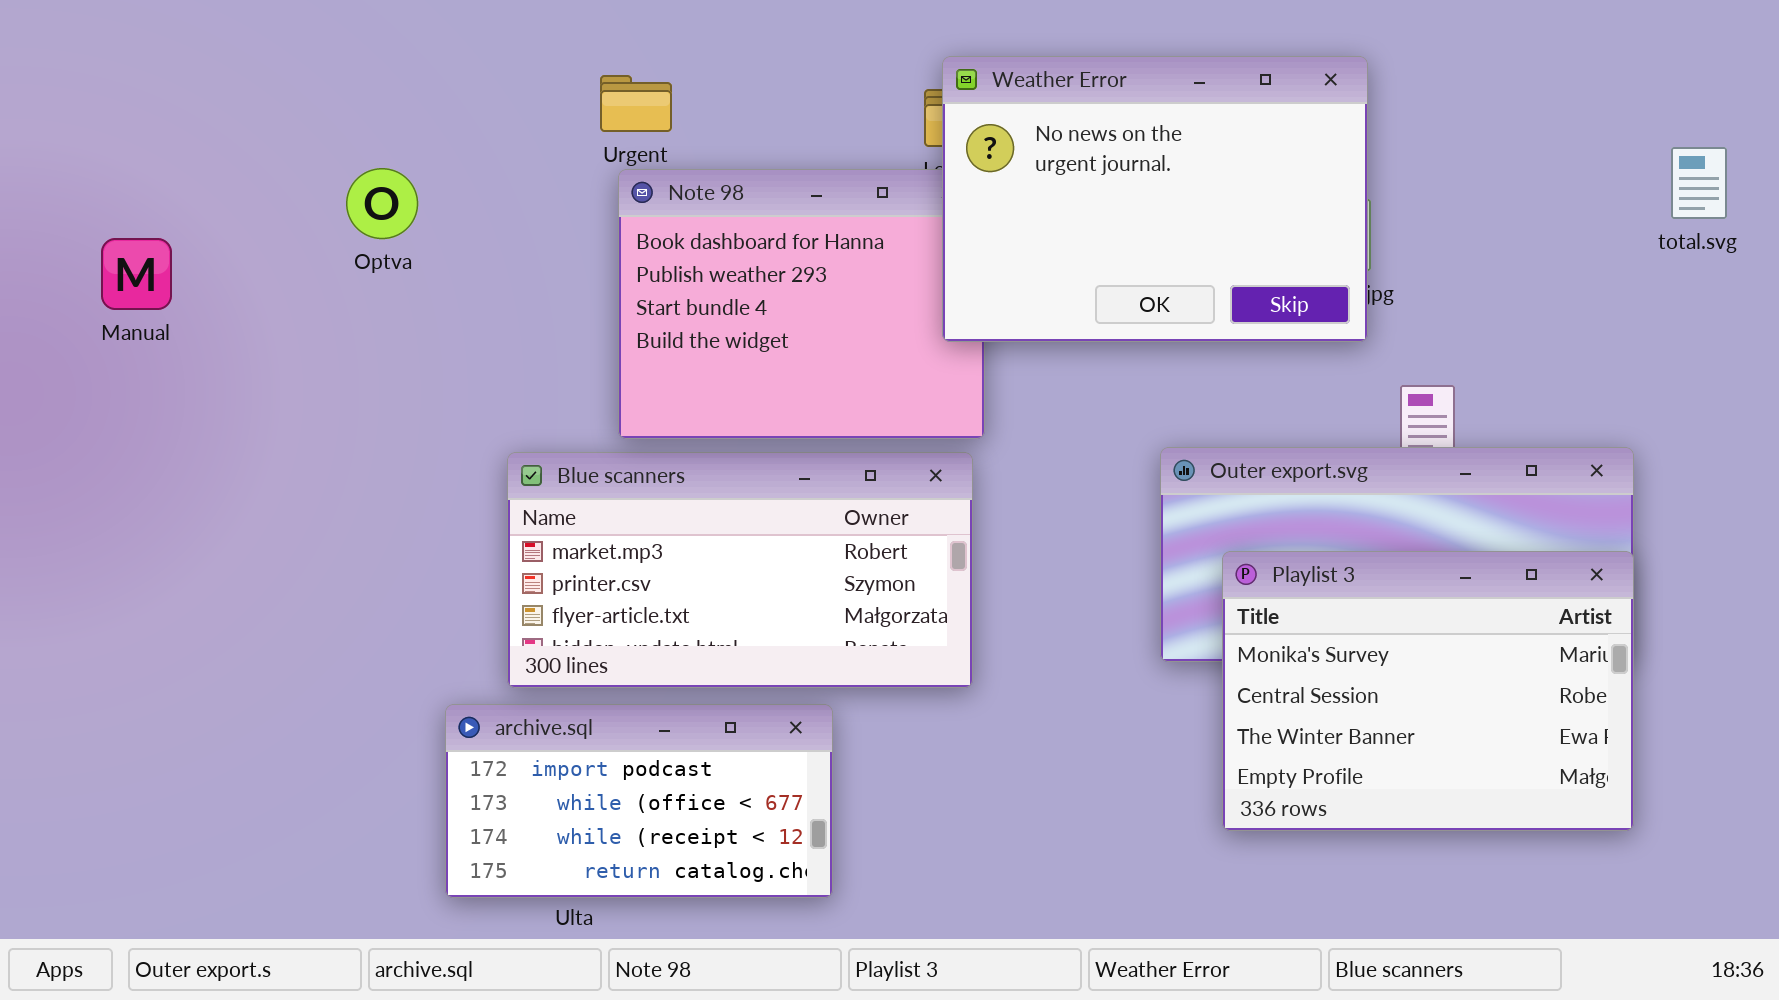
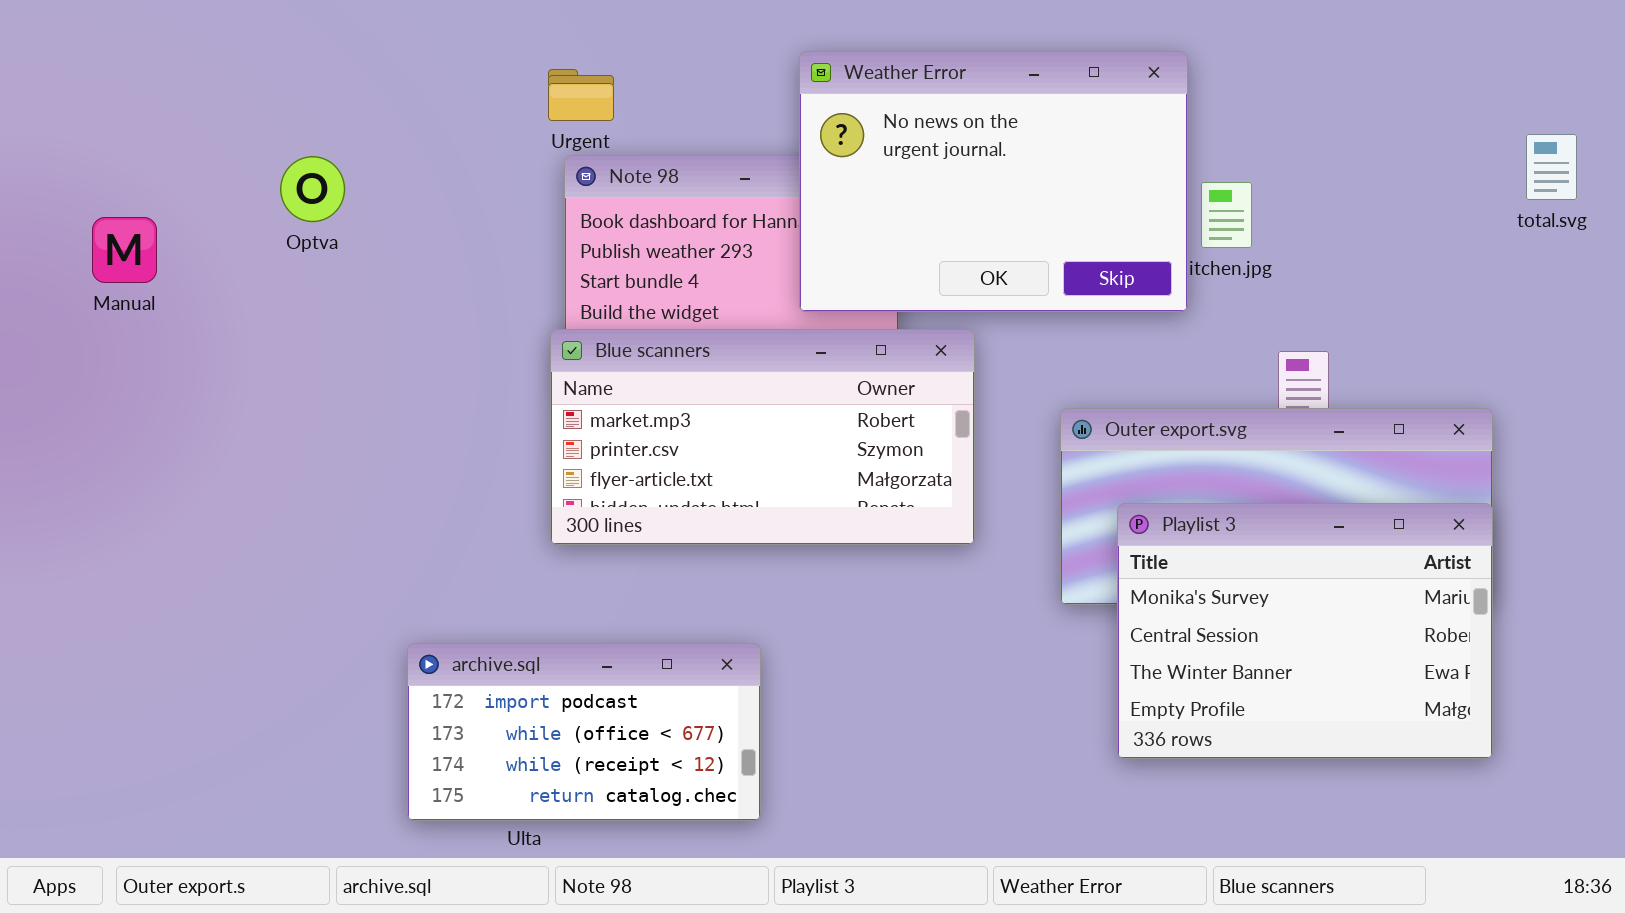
Weather Error: [942,56,1368,342] -> [799,51,1188,312], moved
Optva: [346,168,418,239] -> [280,156,345,222], moved
Blue scanners: [507,452,973,688] -> [550,329,975,545], moved

